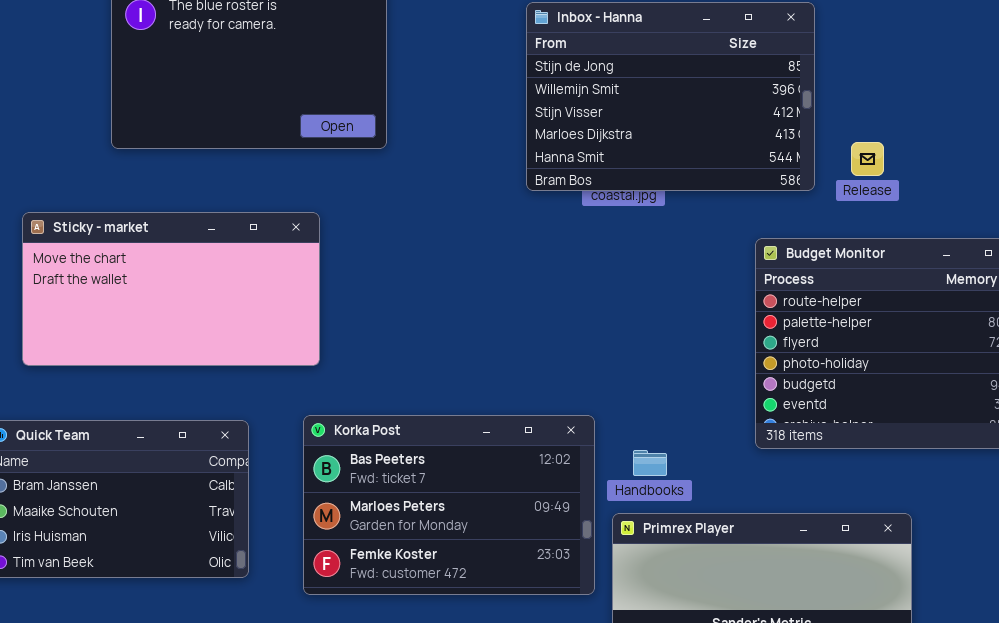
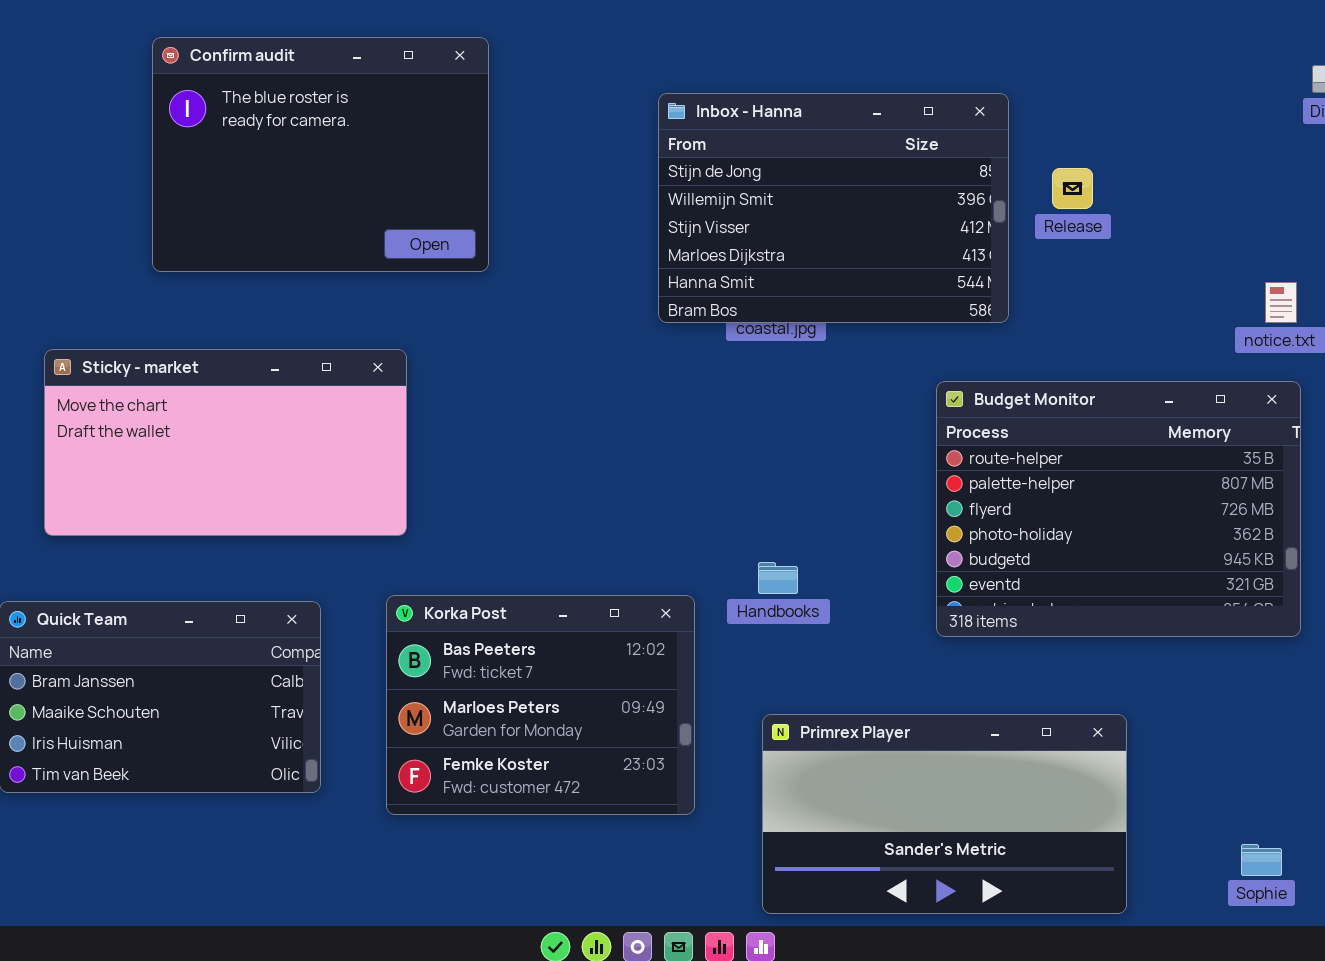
Release: [851,142,884,176] -> [1052,168,1093,209], moved
Korka Post: [303,415,595,595] -> [386,595,695,815], resized
Handbooks: [633,450,667,476] -> [758,562,798,594], moved

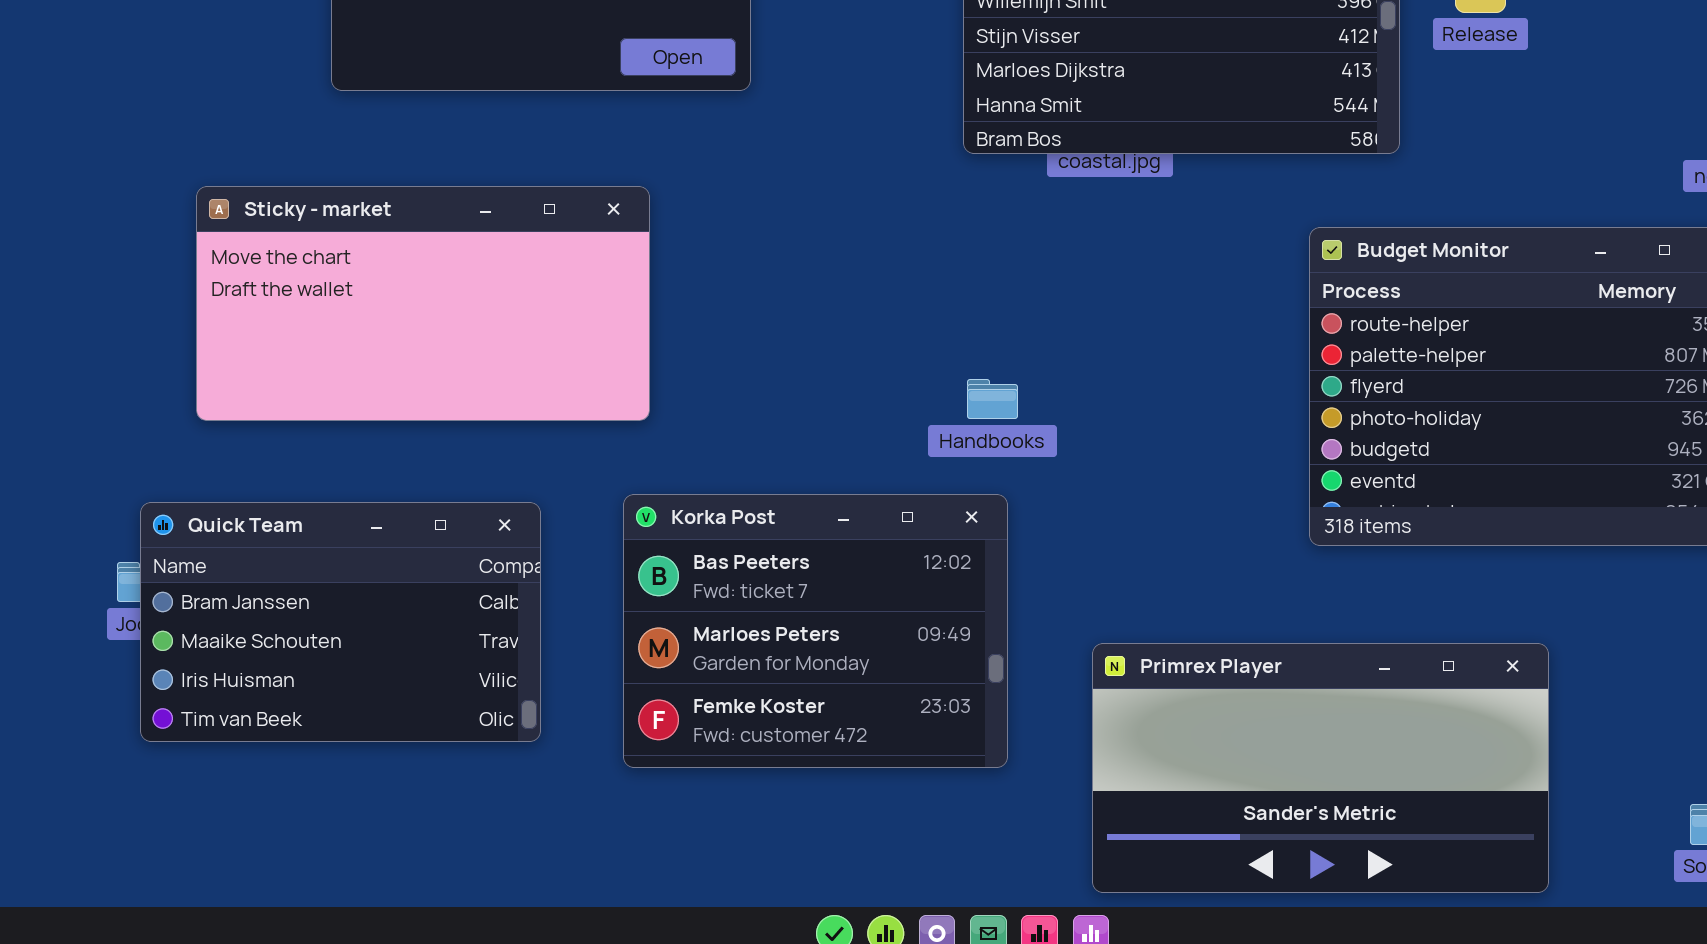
Handbooks: [758,562,798,594] -> [967,379,1018,419], moved

